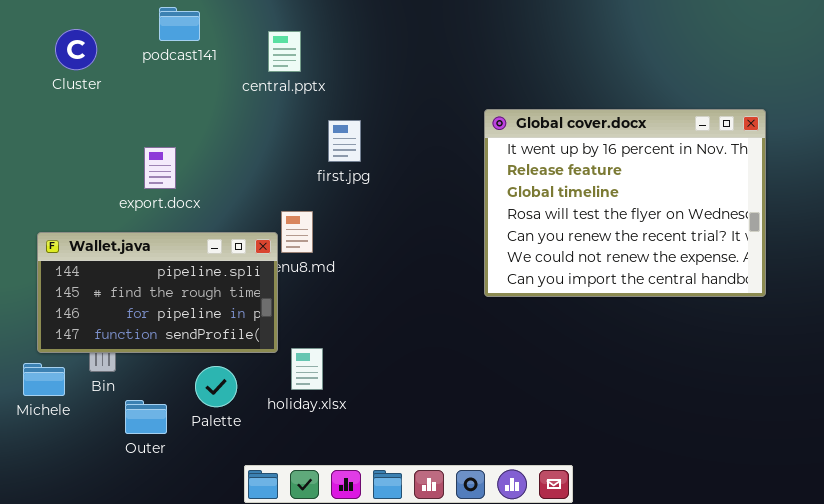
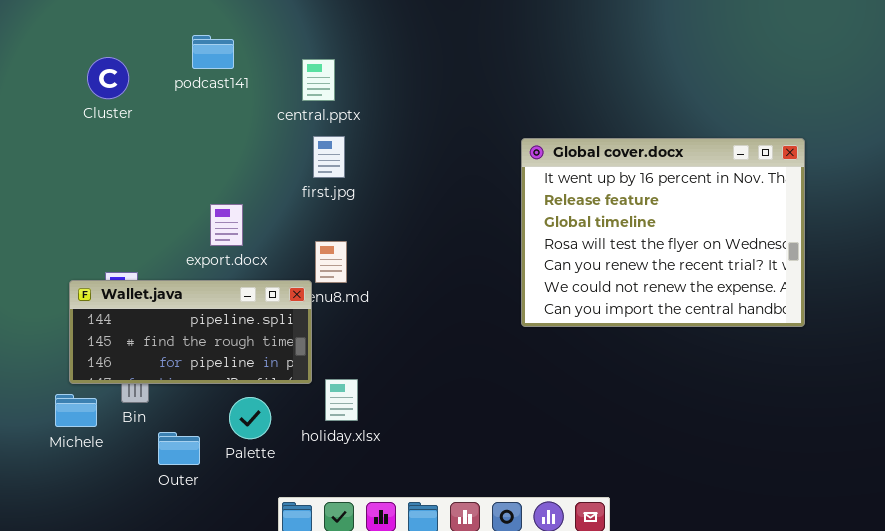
first.jpg: [328,120,361,162] -> [313,136,345,178], moved
export.docx: [144,147,176,189] -> [210,204,243,246], moved
Wallet.java: [37,232,278,353] -> [69,280,312,384], resized

